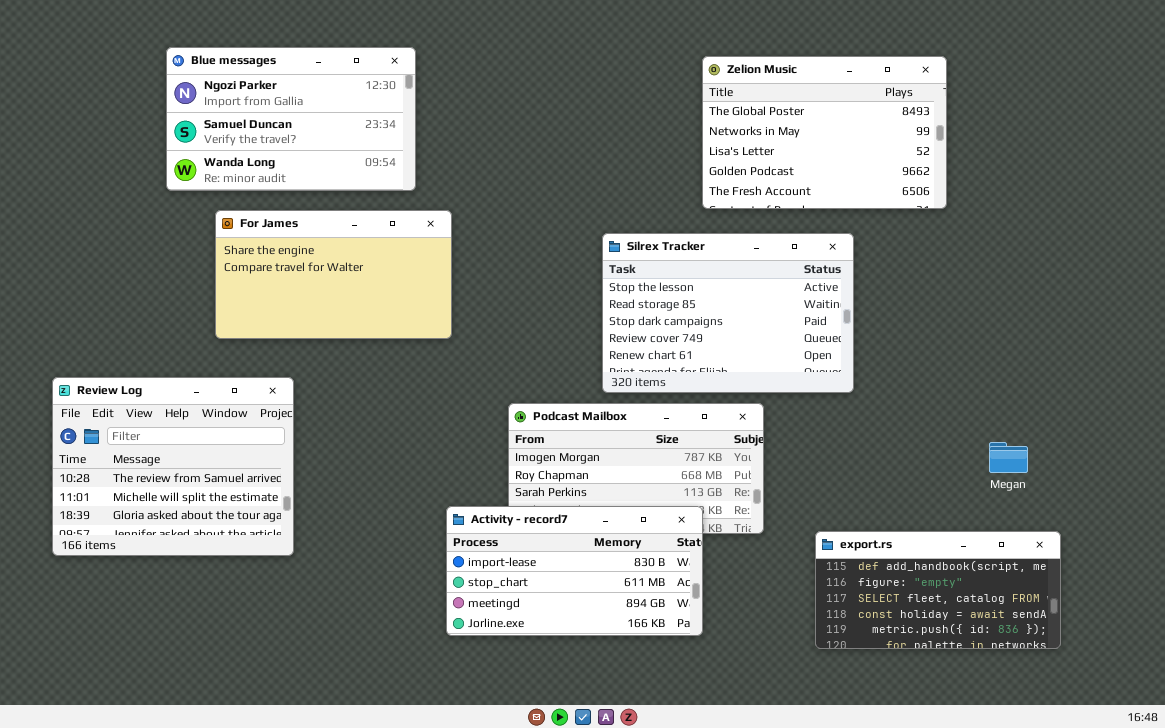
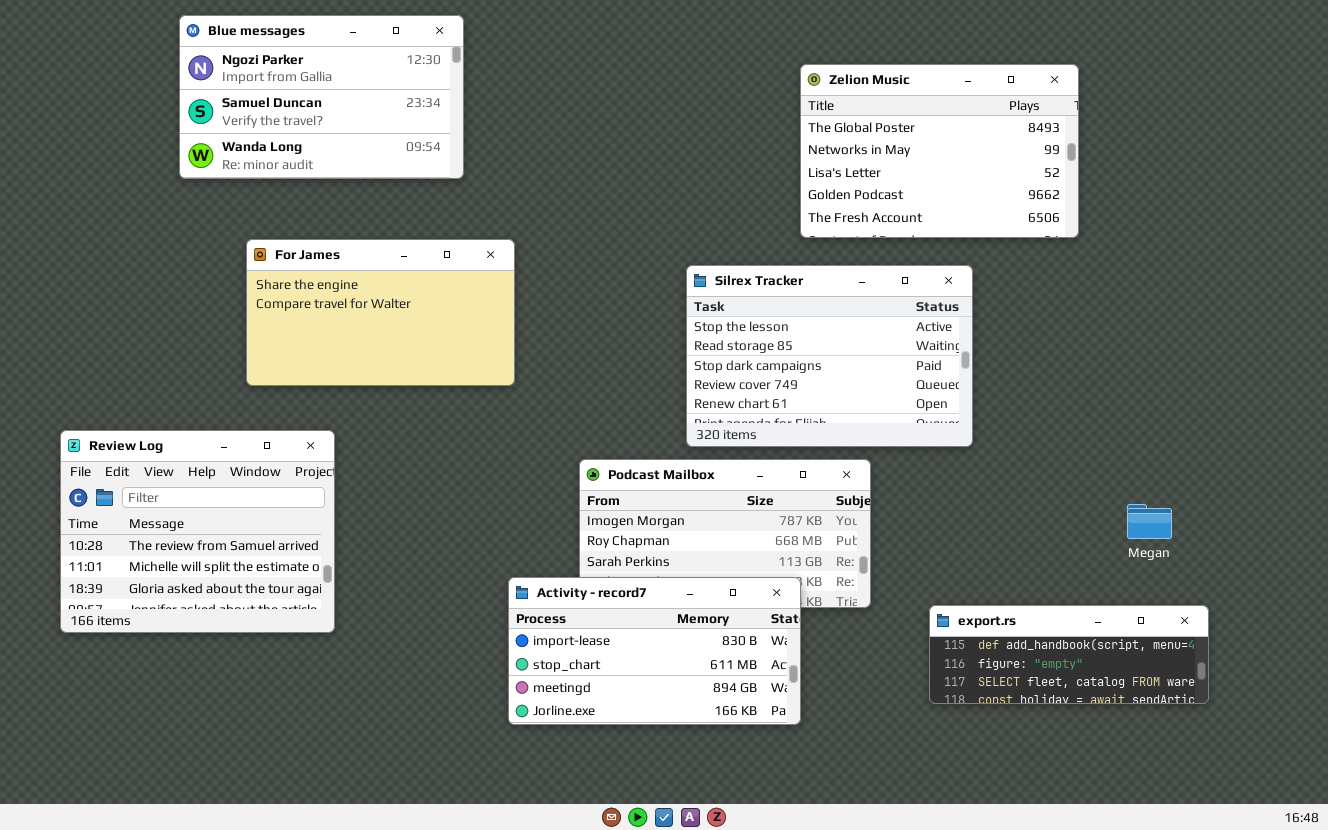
Blue messages: [166,47,416,191] -> [179,15,464,179], moved
export.rs: [815,531,1061,649] -> [929,605,1209,704], resized

